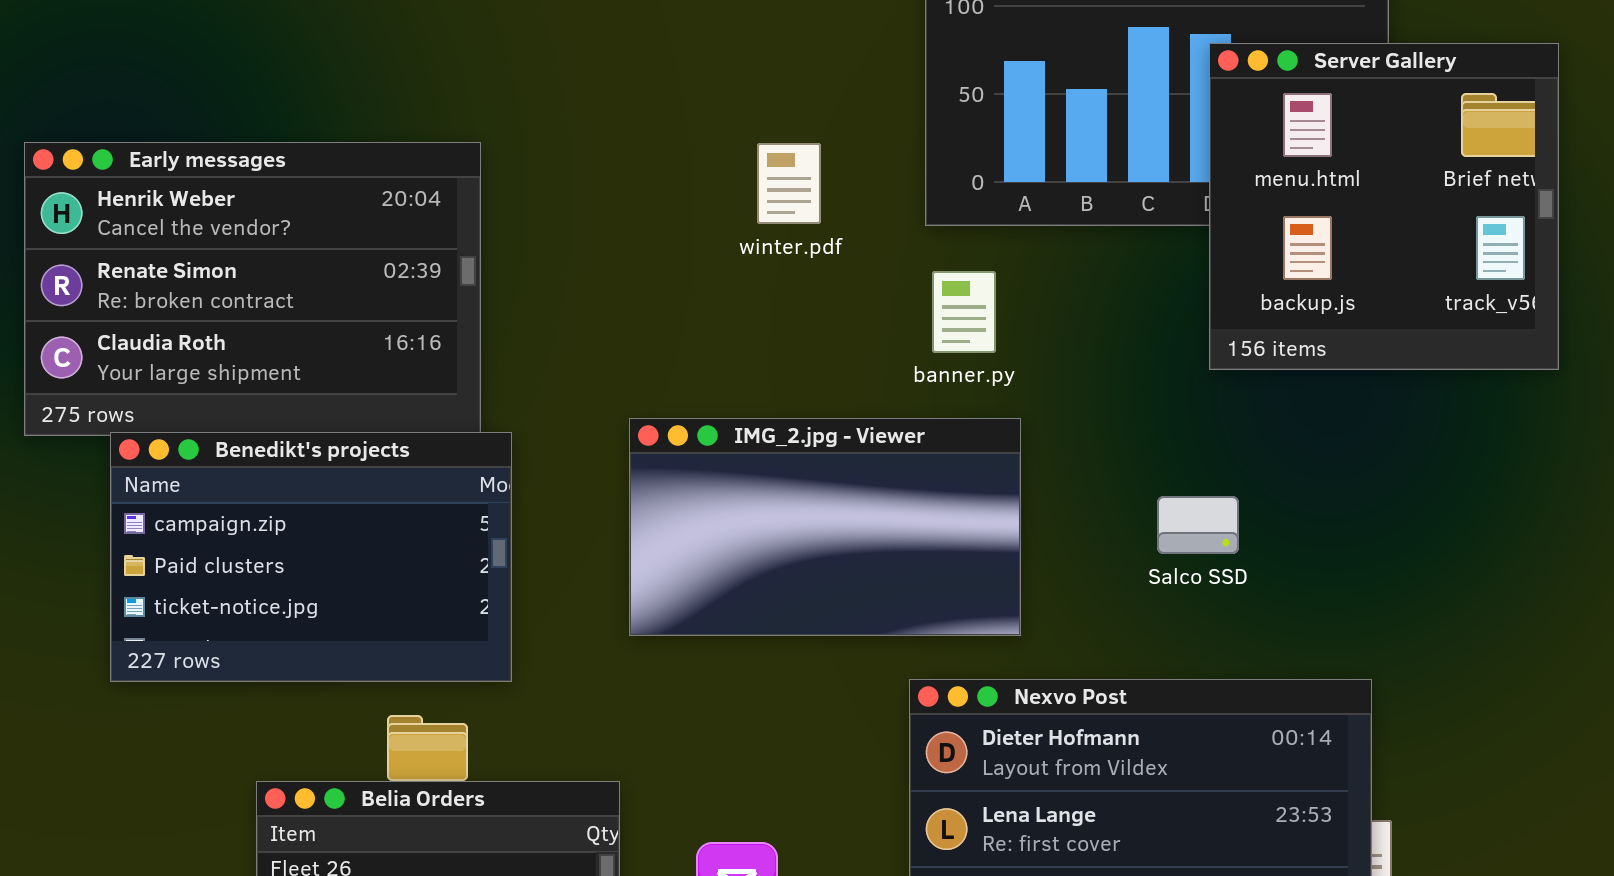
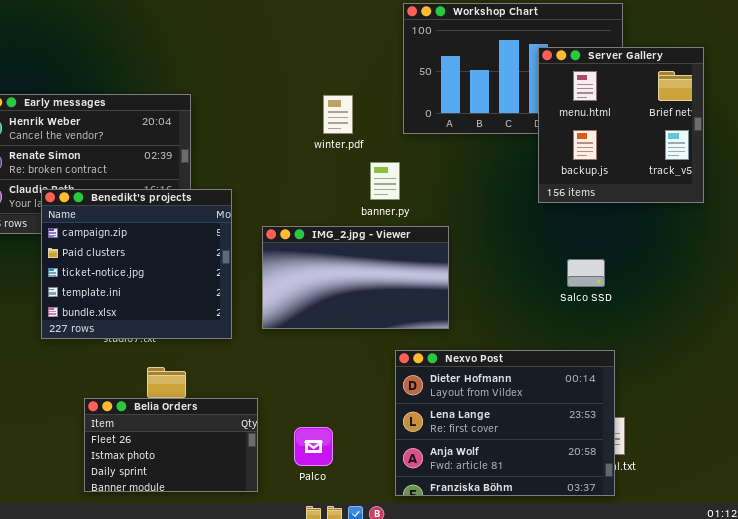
banner.py: [932,271,996,353] -> [370,162,400,200], moved
Benedikt's projects: [110,432,512,682] -> [41,189,232,339], moved, resized
Salco SSD: [1157,496,1239,554] -> [567,259,605,287], moved

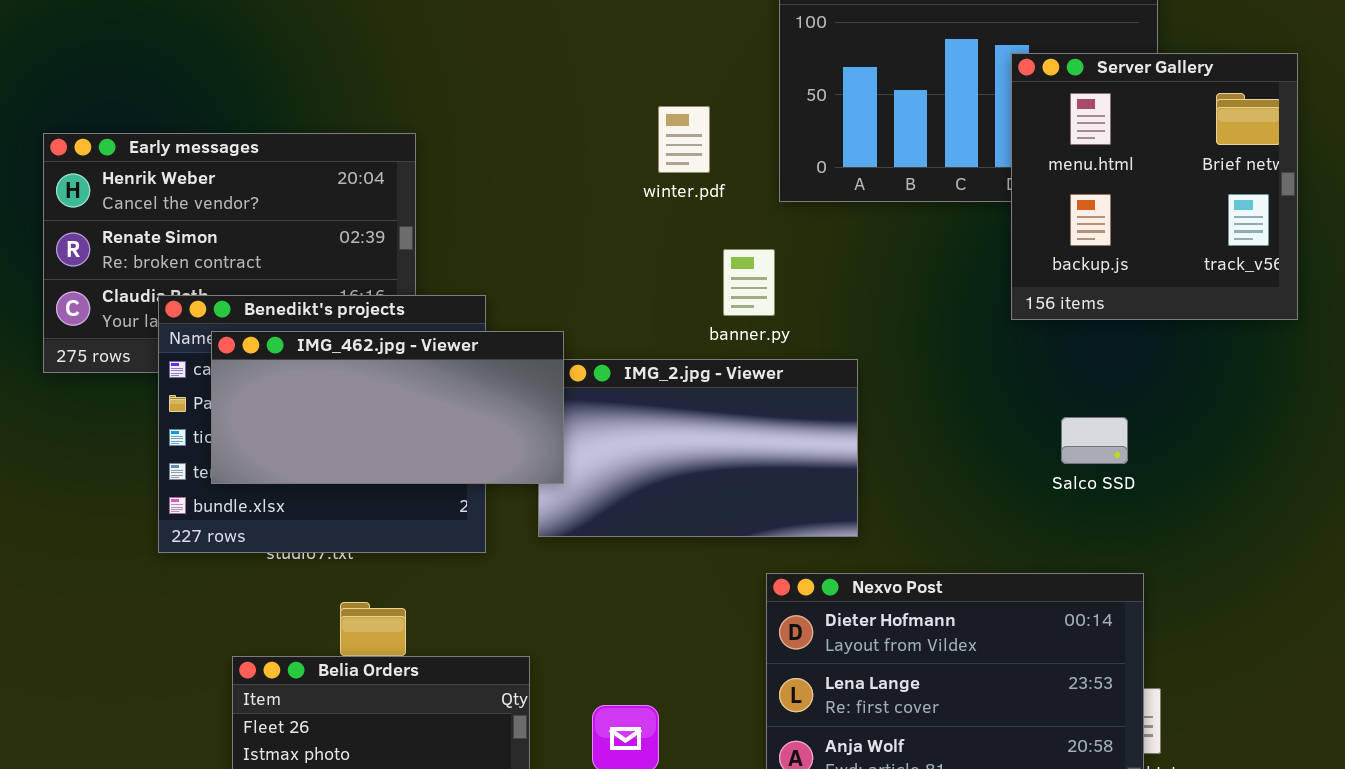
winter.pdf: [323,95,353,134] -> [658,106,710,173], moved
IMG_462.jpg - Viewer: none -> [211,331,564,484], opened

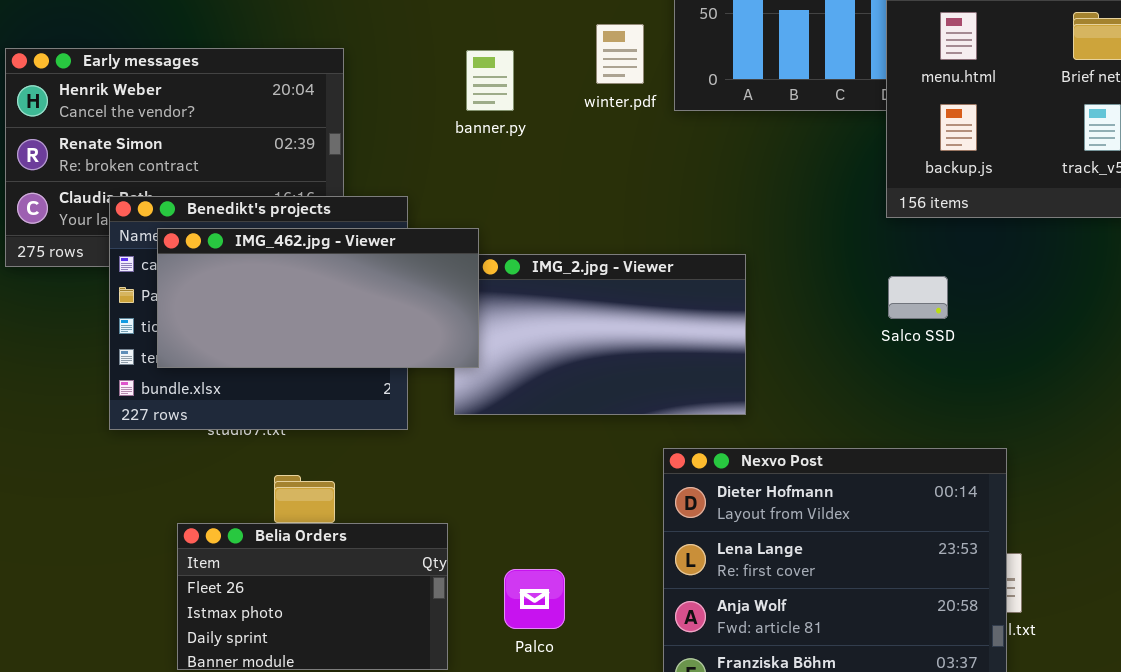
winter.pdf: [658,106,710,173] -> [596,24,644,84], moved
banner.py: [723,249,775,316] -> [466,50,514,111], moved
Salco SSD: [1061,417,1128,464] -> [888,276,948,319], moved

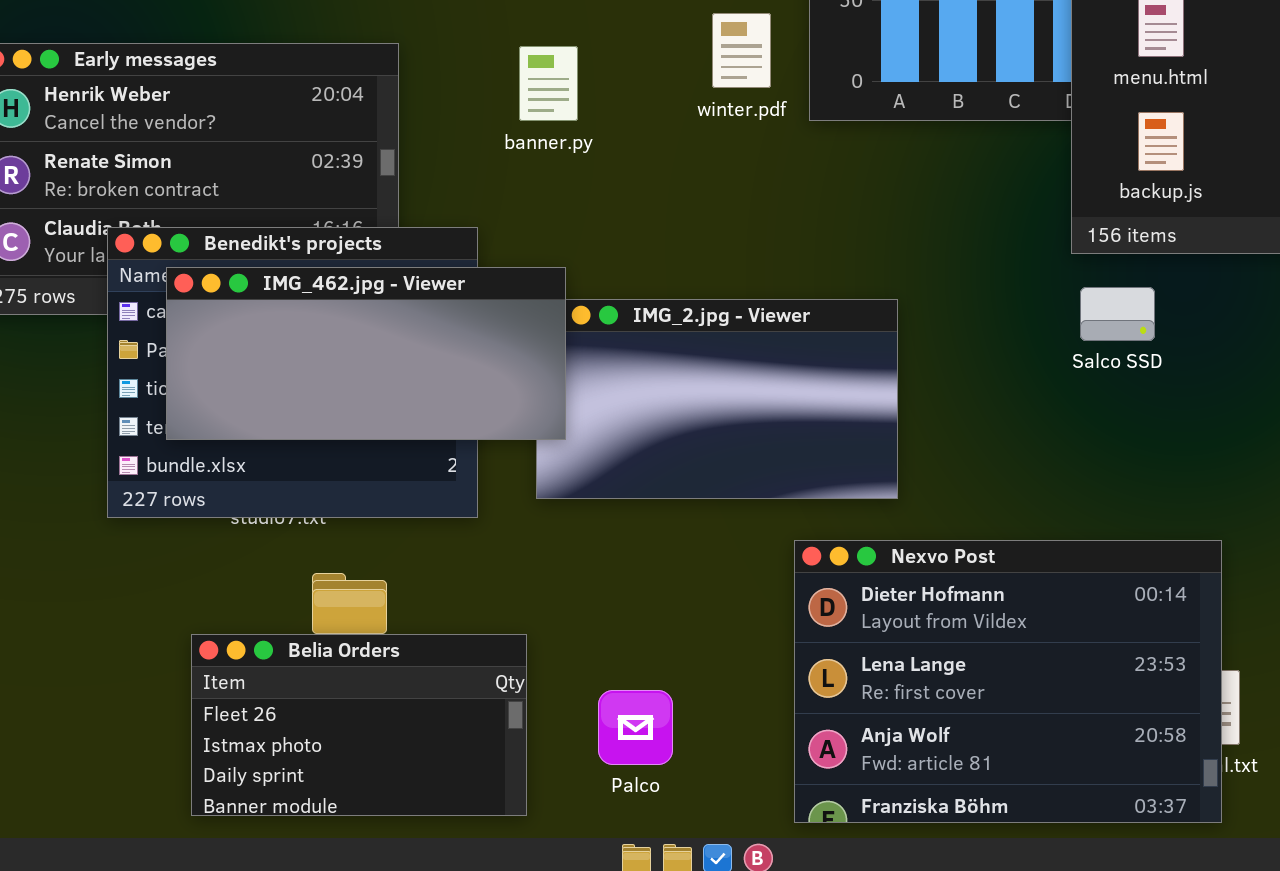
banner.py: [466,50,514,111] -> [519,46,578,121], moved
Salco SSD: [888,276,948,319] -> [1080,287,1155,341], moved

